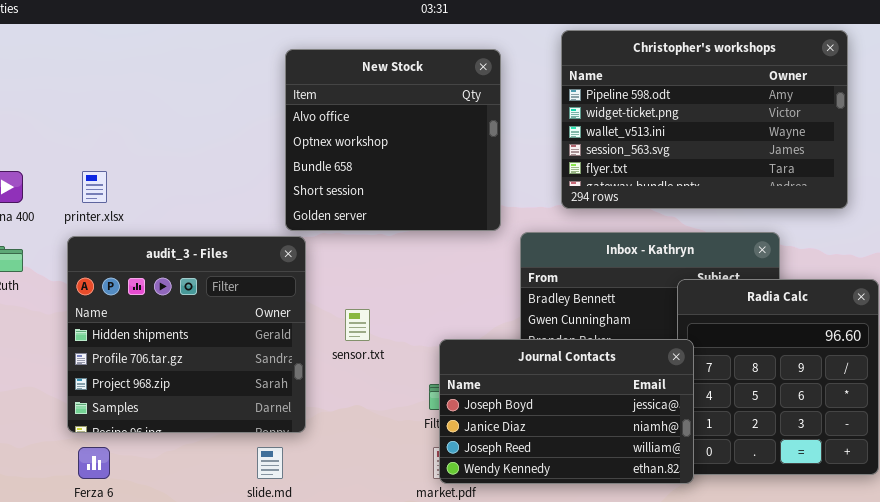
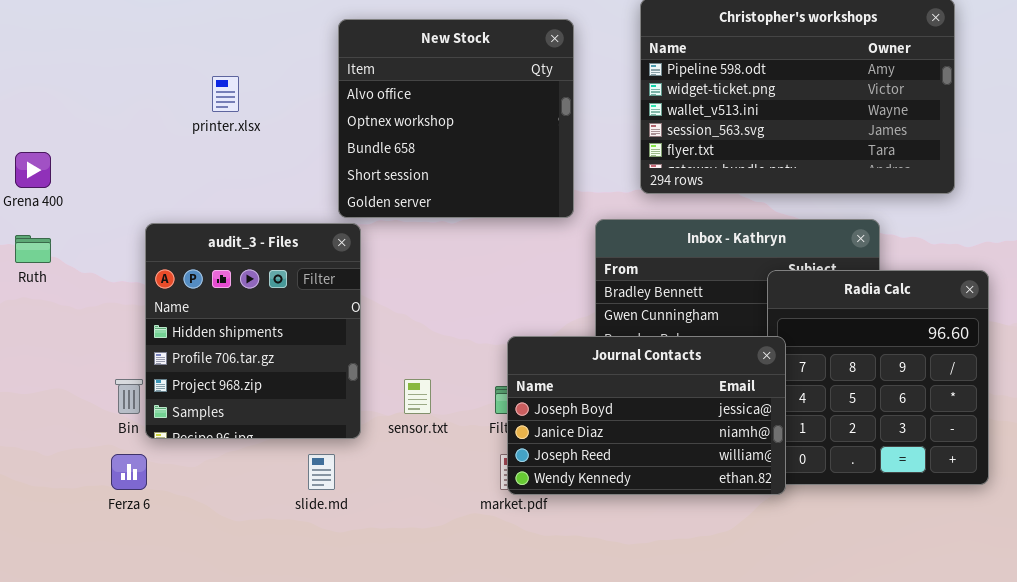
printer.xlsx: [82,171,107,203] -> [212,76,239,112], moved
audit_3 - Files: [67,236,306,433] -> [145,223,361,439], resized
sensor.txt: [345,309,370,341] -> [404,379,431,414], moved

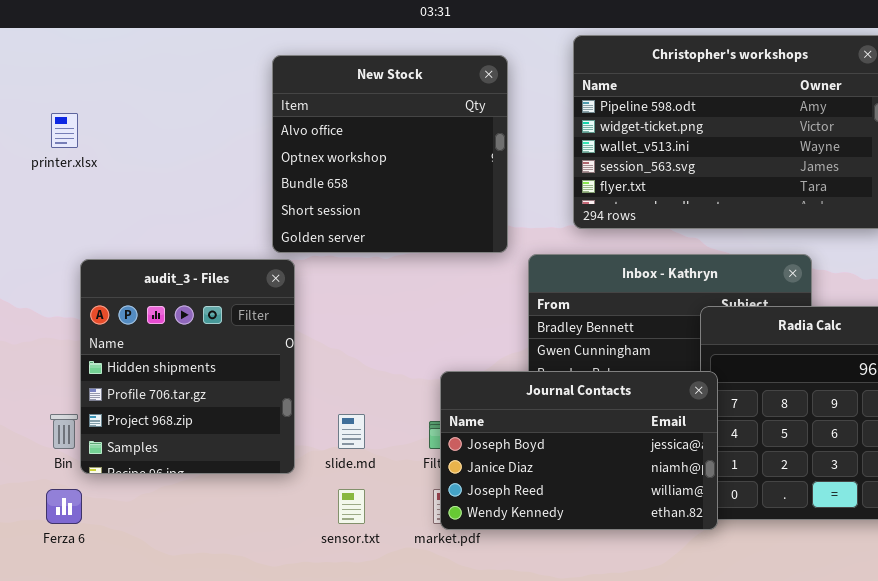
printer.xlsx: [212,76,239,112] -> [51,113,78,148], moved
sensor.txt: [404,379,431,414] -> [338,489,365,524], moved
slide.md: [308,454,335,490] -> [338,414,365,449], moved

